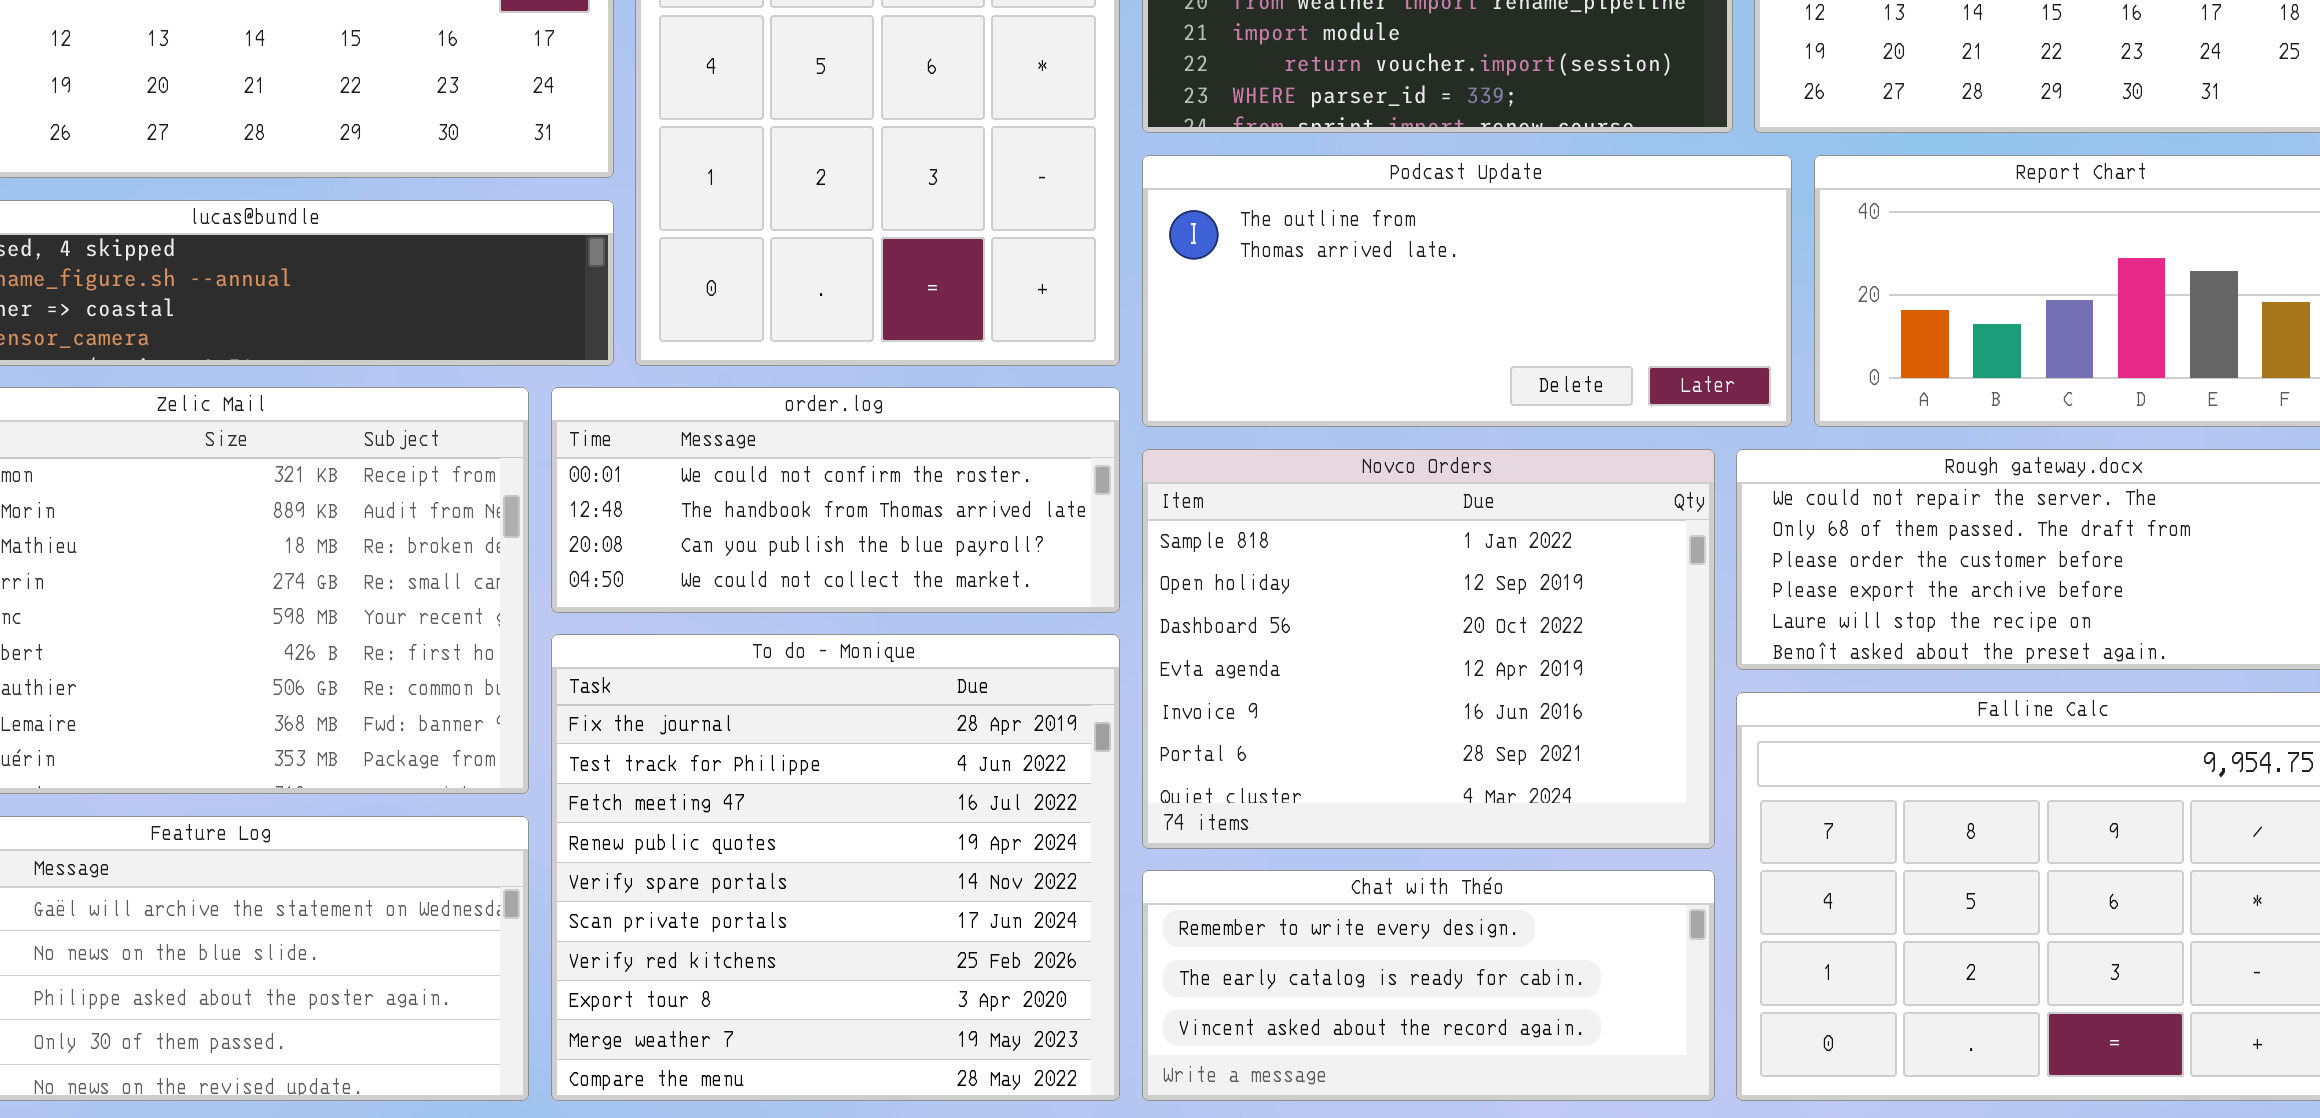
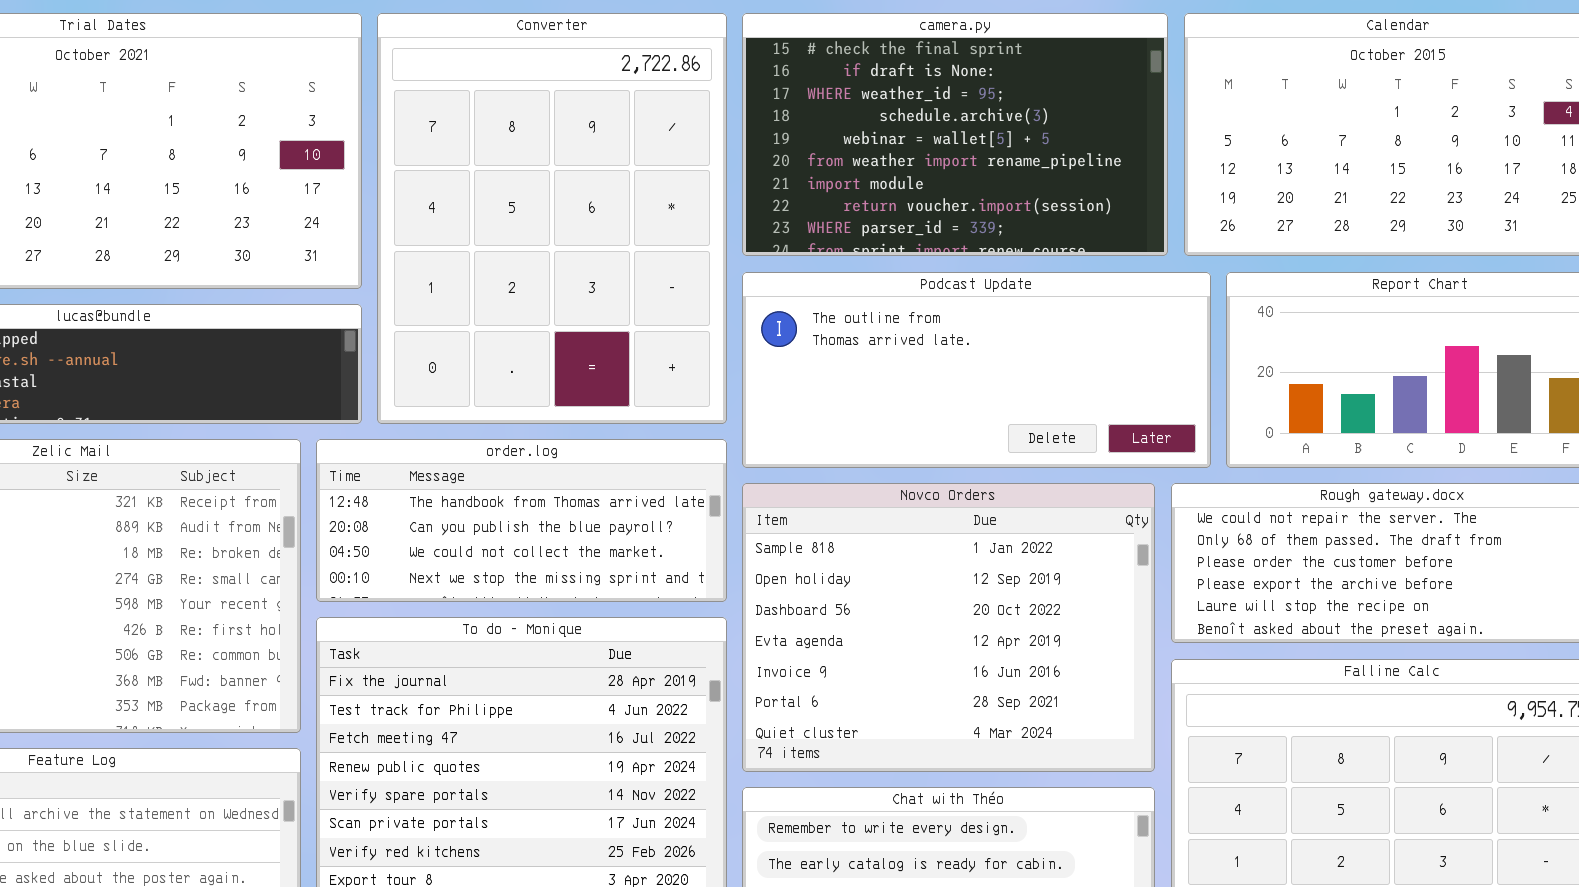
order.log: [551,387,1120,613] -> [316,439,727,602], scrolled down 1 row

